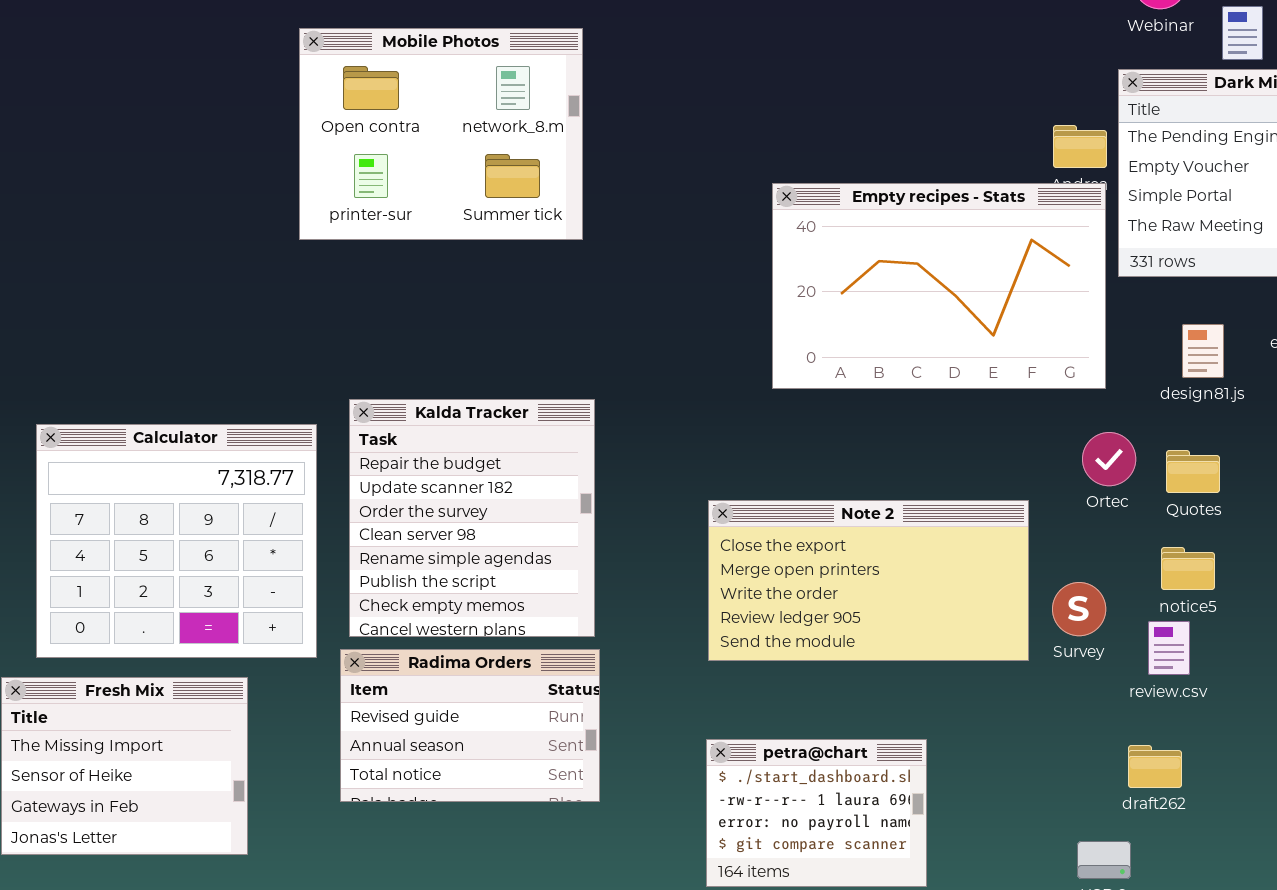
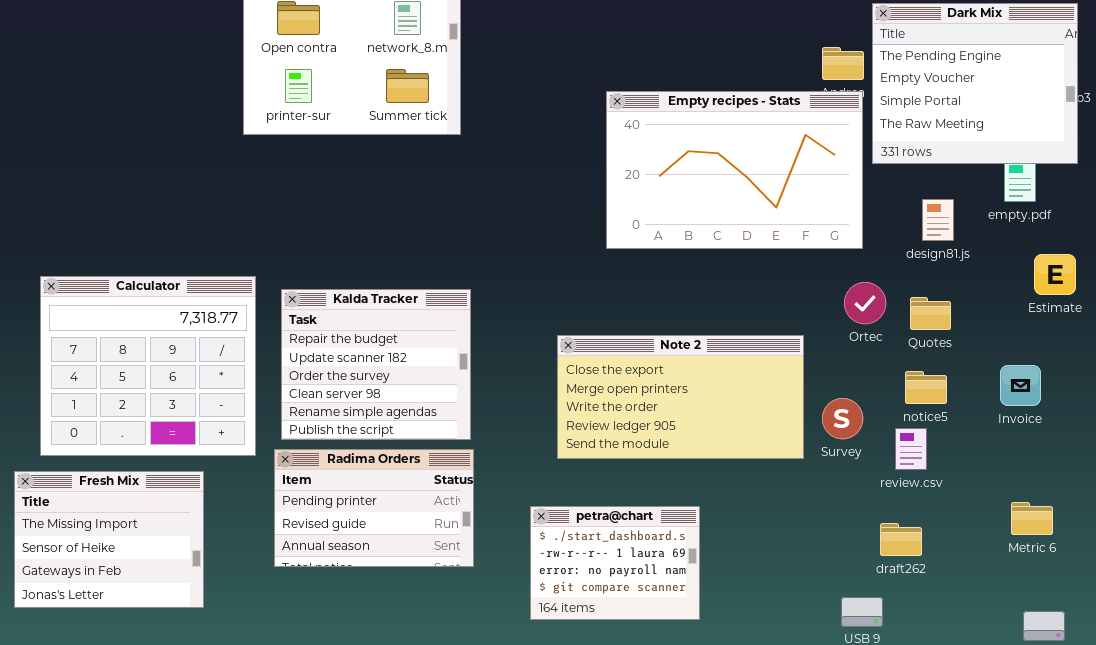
Kalda Tracker: [349,399,595,637] -> [281,289,471,440], resized
Radima Orders: [340,649,600,802] -> [274,449,474,567], scrolled up 1 row
petra@chart: [706,739,927,887] -> [530,506,700,620], moved

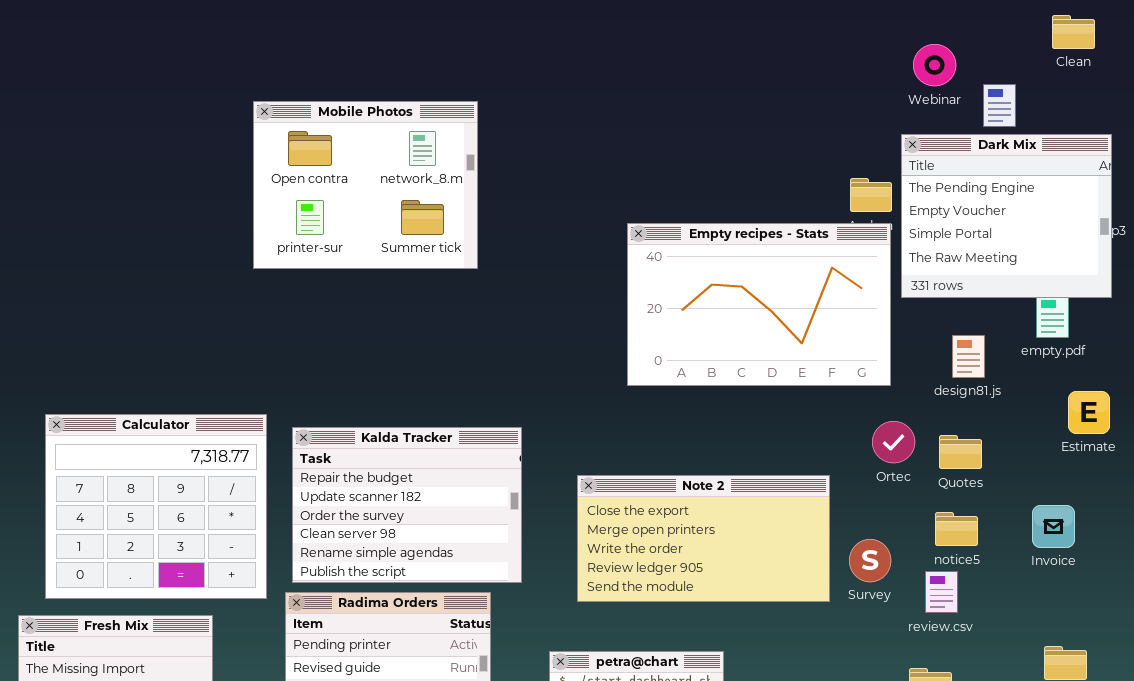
Kalda Tracker: [281,289,471,440] -> [292,427,522,583], resized

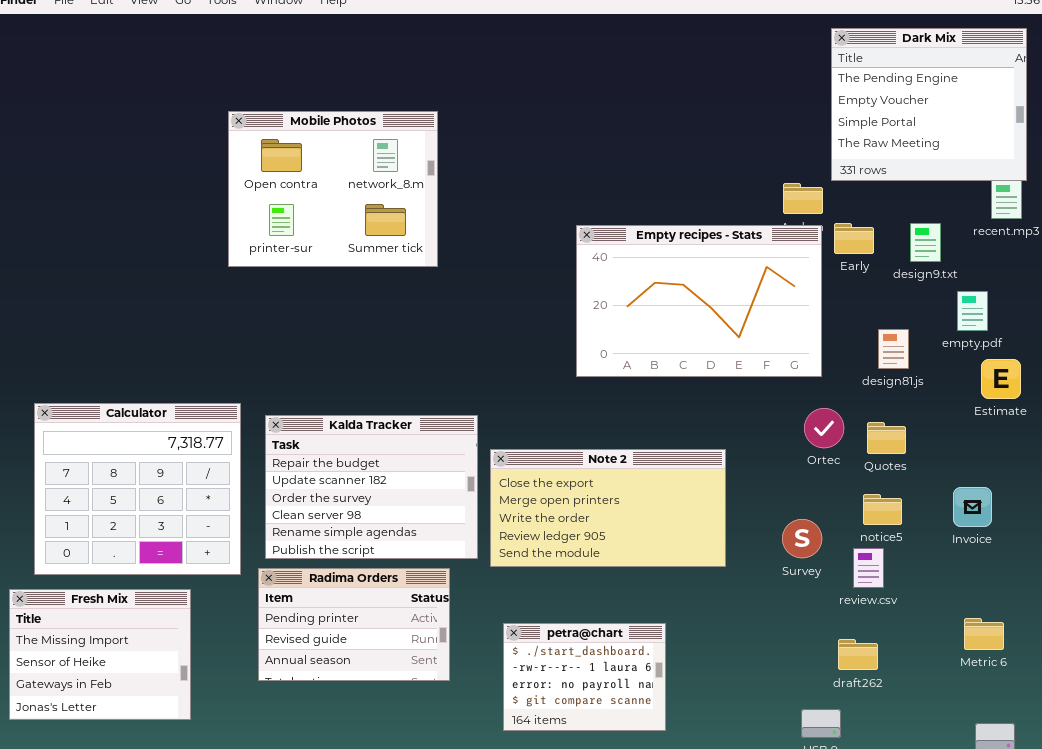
Dark Mix: [901,134,1112,298] -> [831,28,1027,181], moved
Estimate: [1068,391,1110,434] -> [981,359,1021,399], moved
Note 2: [577,475,830,602] -> [490,449,726,567], moved

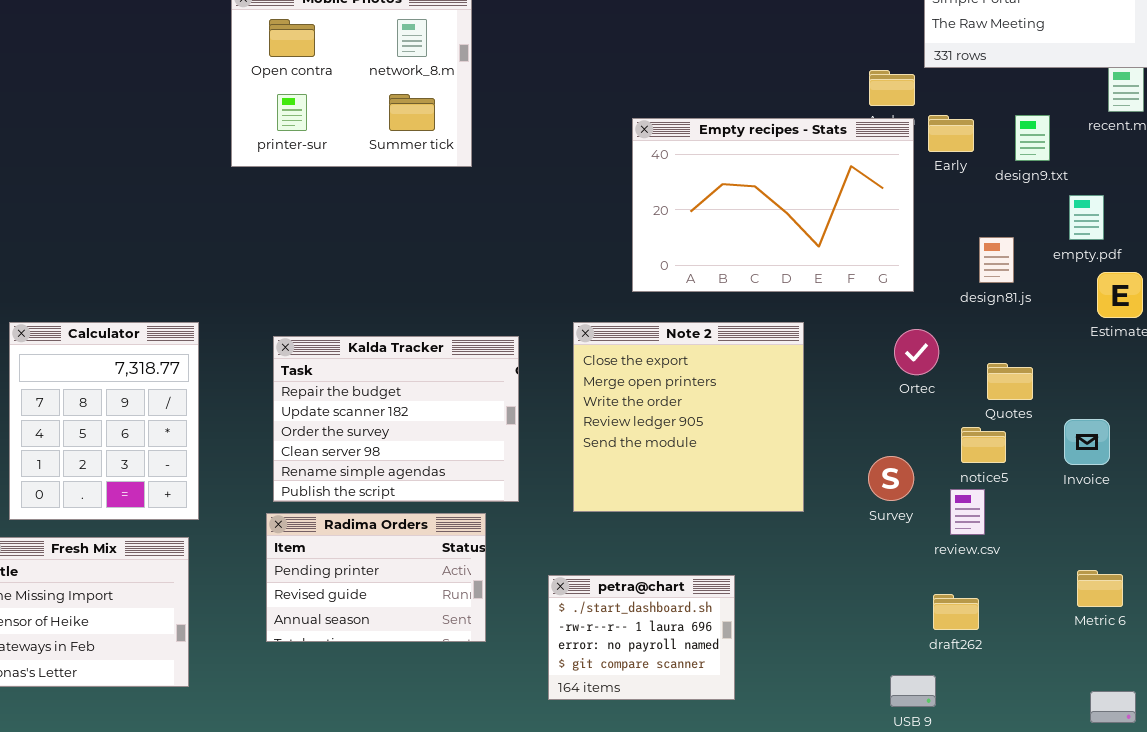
Calculator: [34,403,241,575] -> [9,322,199,520], resized
Quotes: [867,422,906,454] -> [987,363,1033,400], moved
Note 2: [490,449,726,567] -> [573,322,804,512], resized

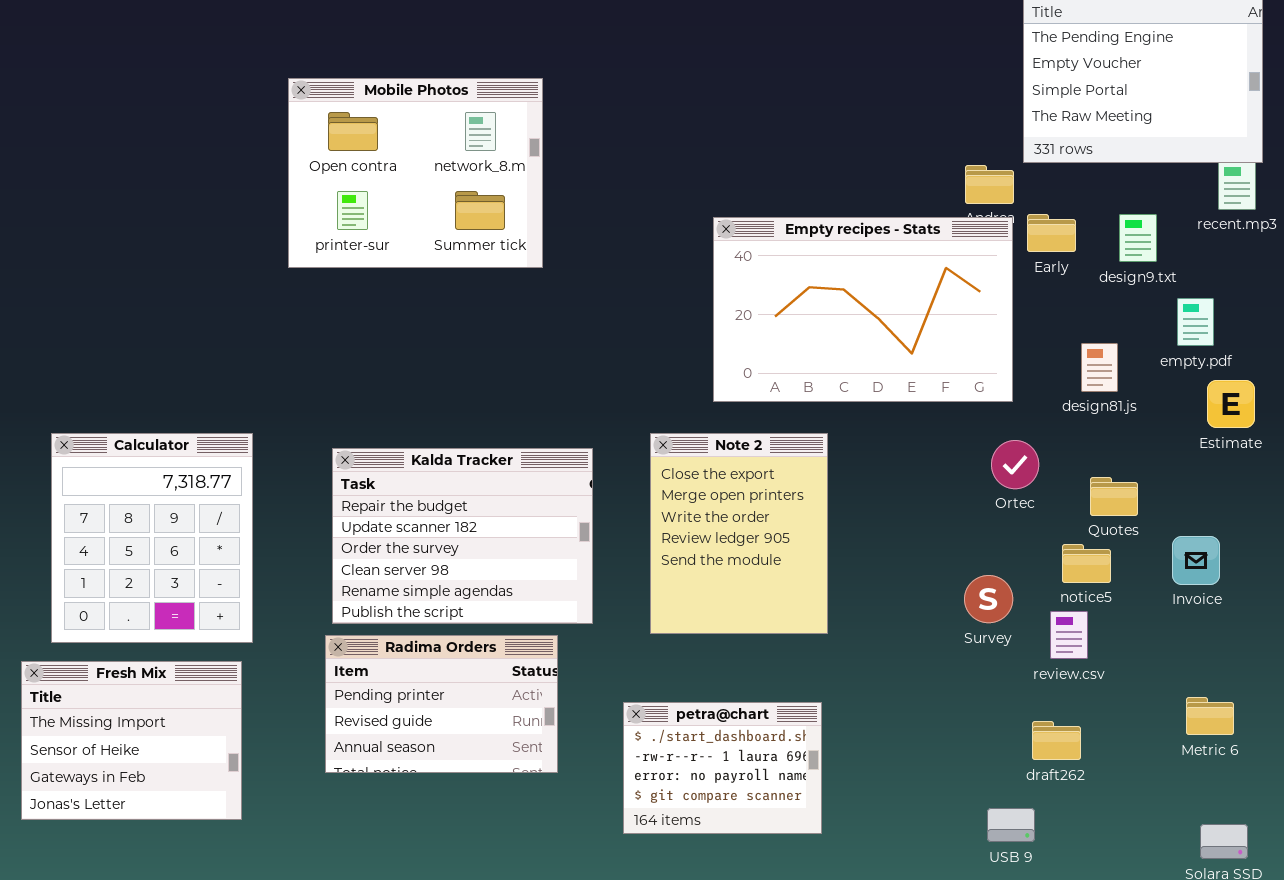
Note 2: [573,322,804,512] -> [650,433,828,634], resized

